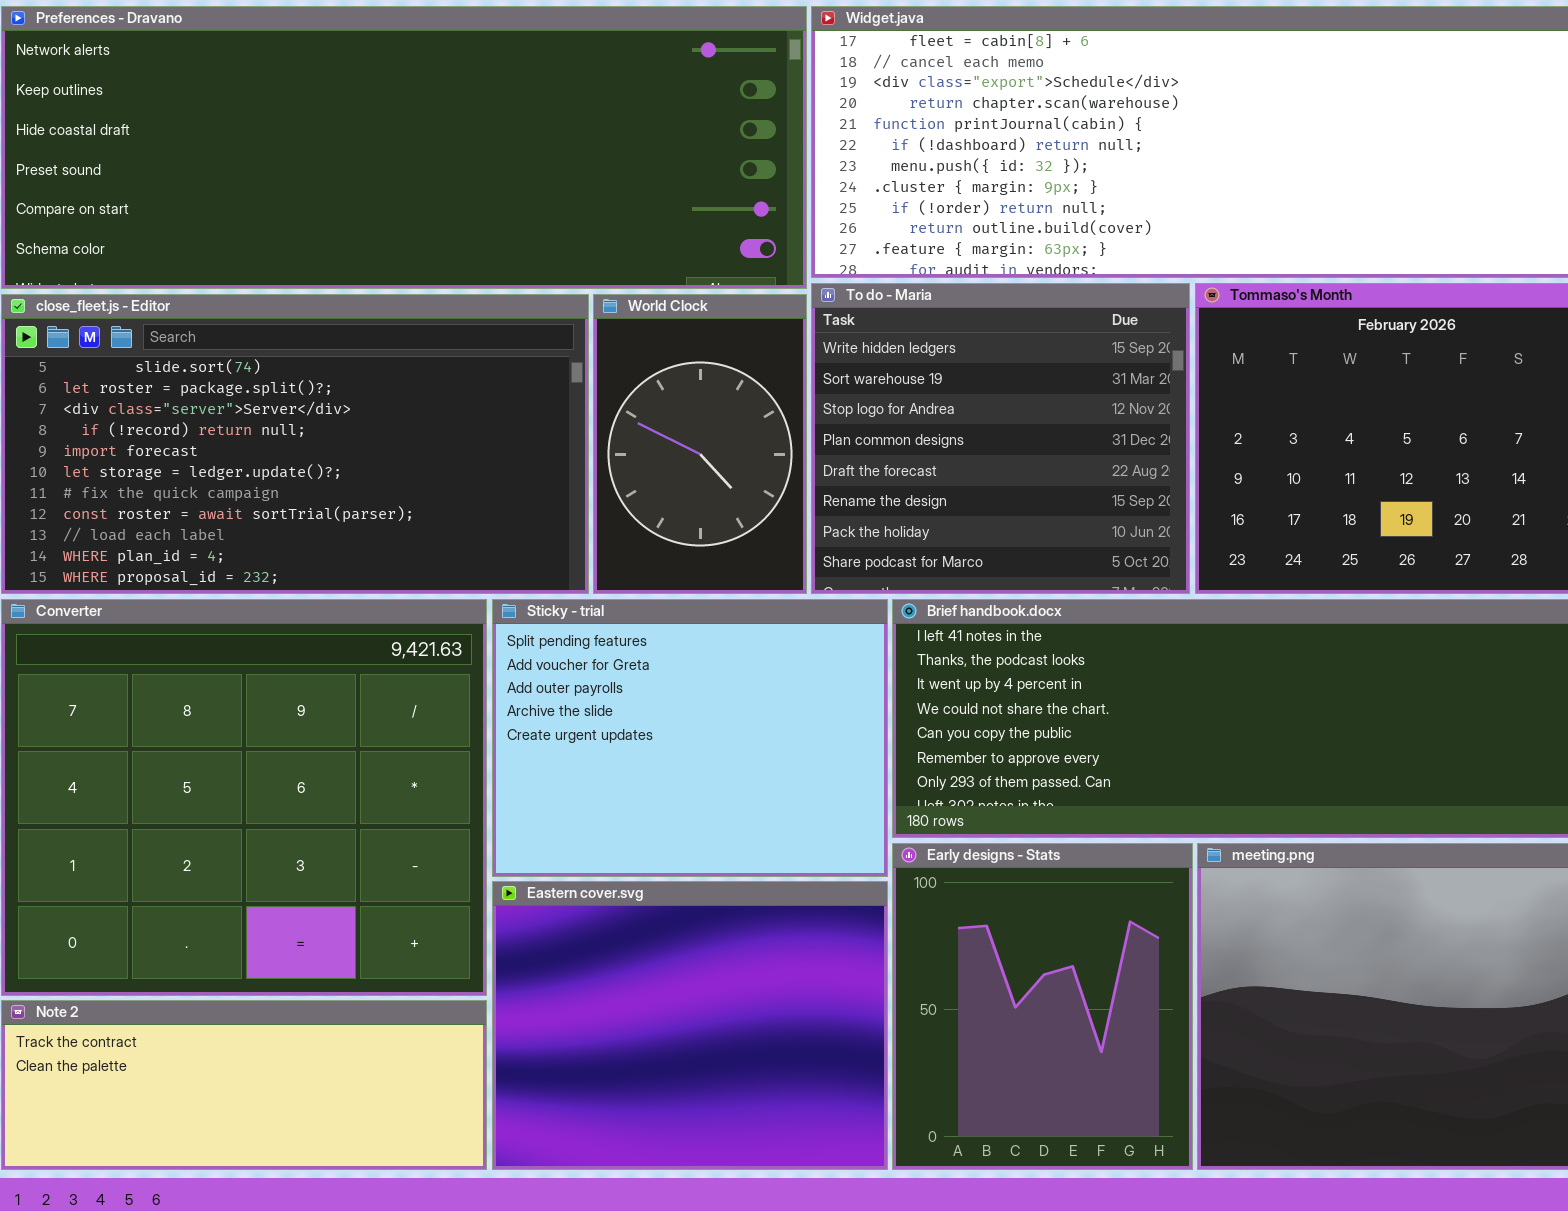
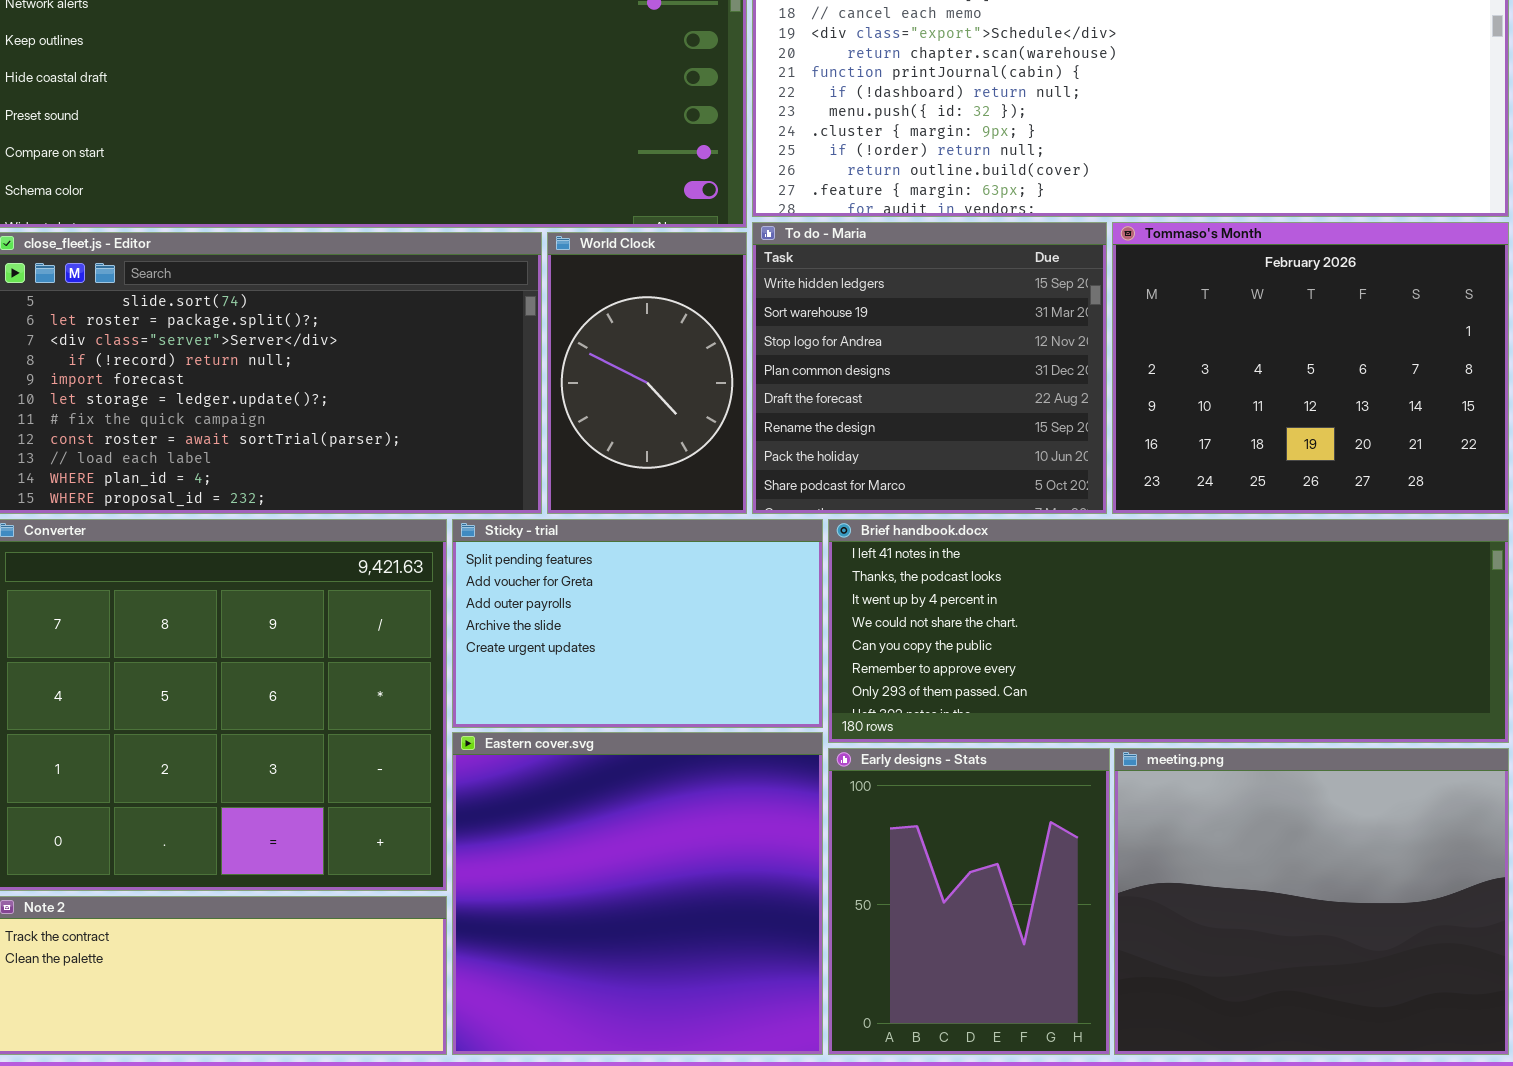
Sticky - trial: [492,599,888,877] -> [452,519,823,728], resized
Eastern cover.svg: [492,881,888,1170] -> [452,732,823,1055], resized

